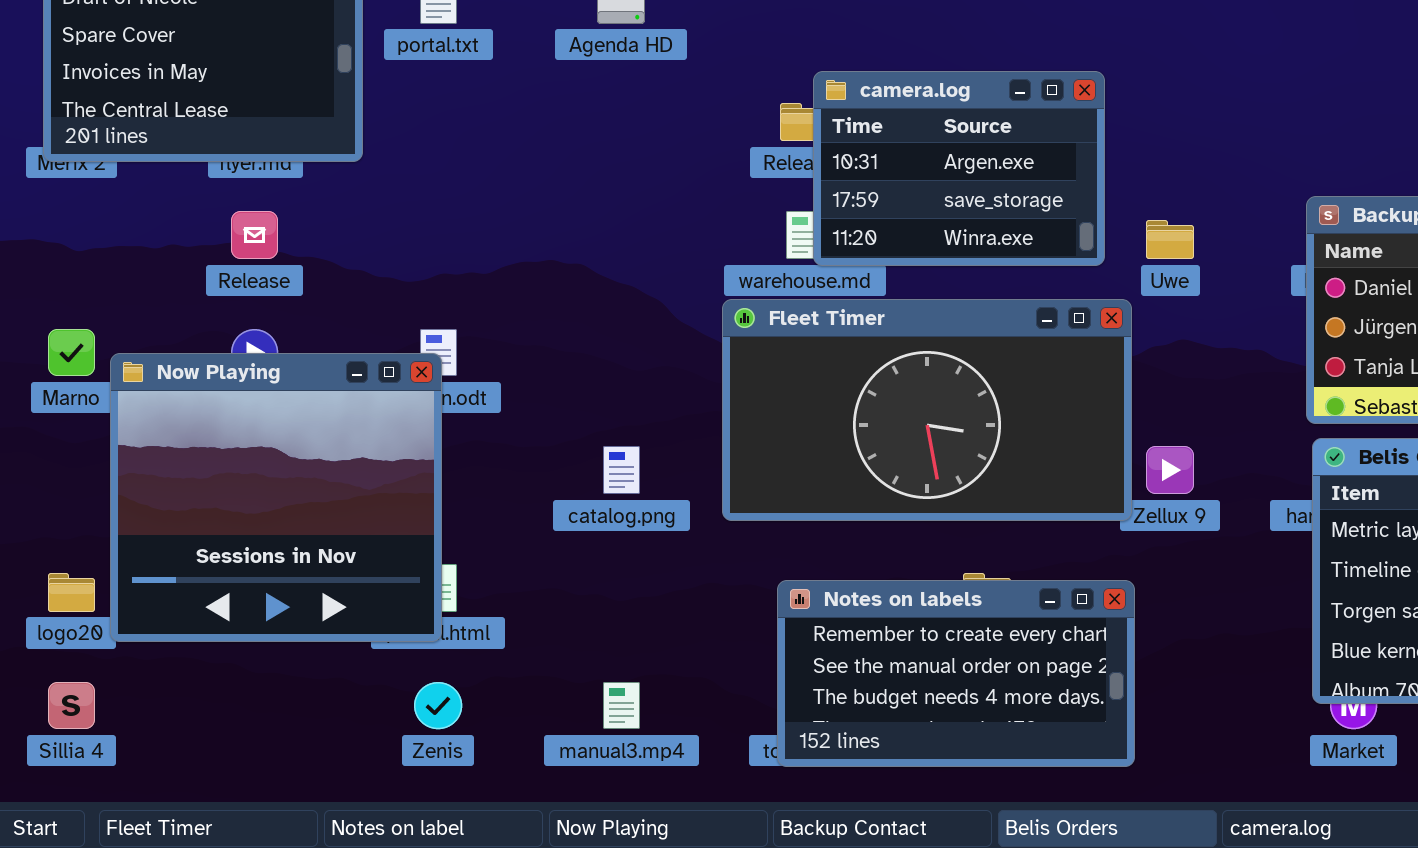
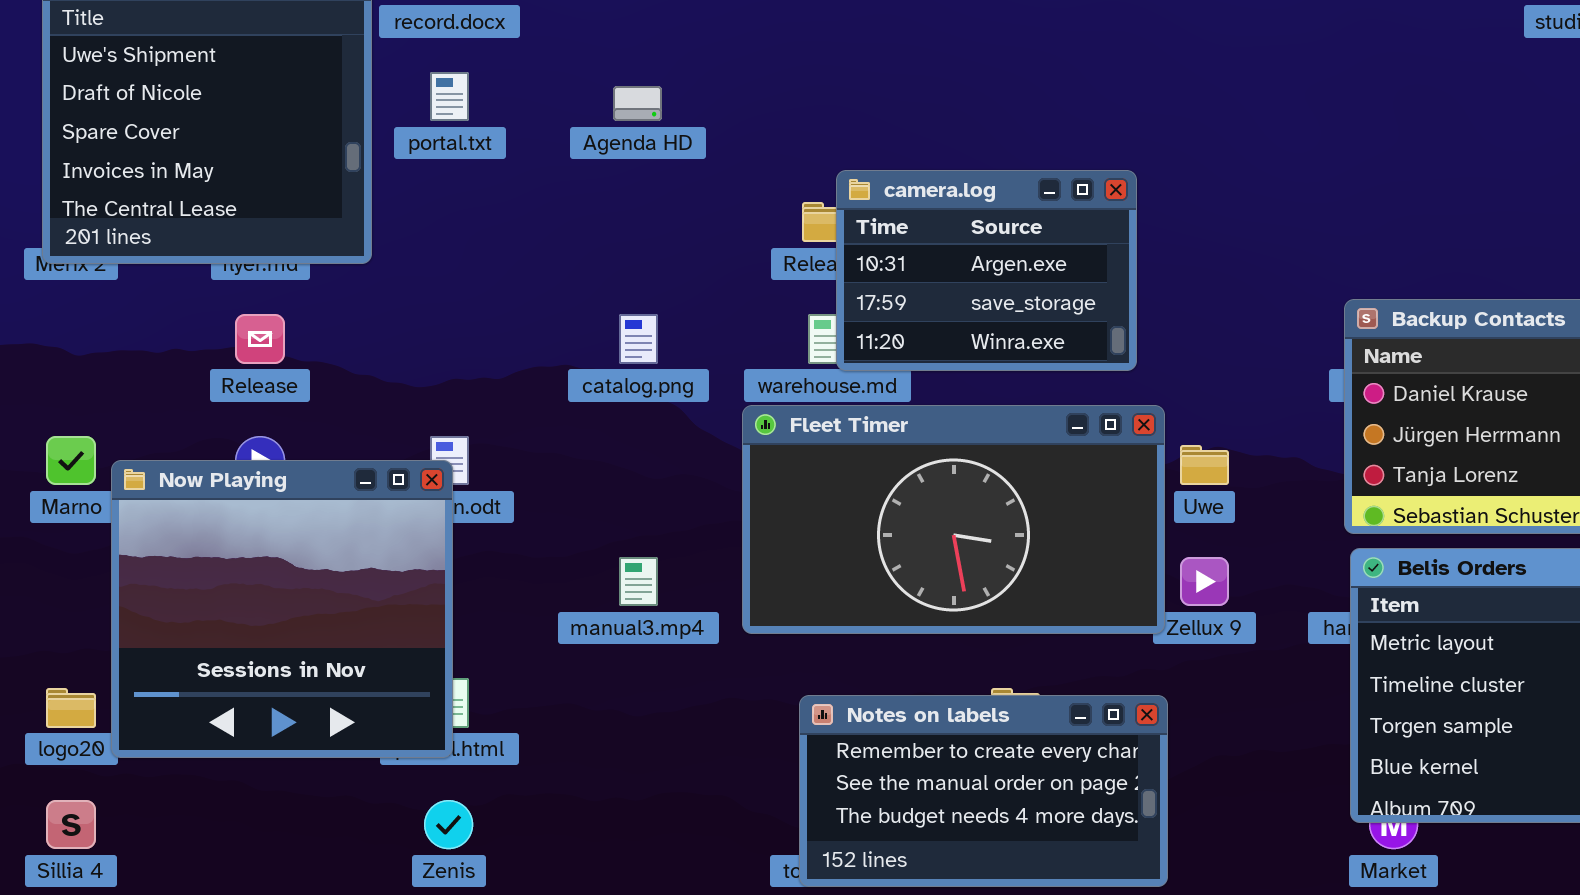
Uwe: [1146,220,1194,259] -> [1180,445,1229,485], moved
catalog.png: [603,446,640,494] -> [619,314,658,364], moved
manual3.mp4: [603,682,640,729] -> [619,557,658,606], moved

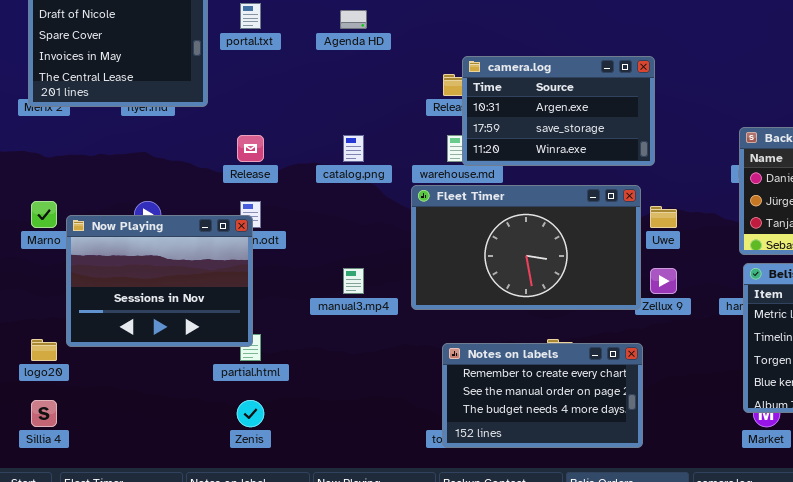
camera.log: [836,170,1137,371] -> [462,56,655,166], resized
Release: [235,314,285,364] -> [237,135,264,162], moved
Now Playing: [111,460,453,758] -> [66,215,253,347], resized

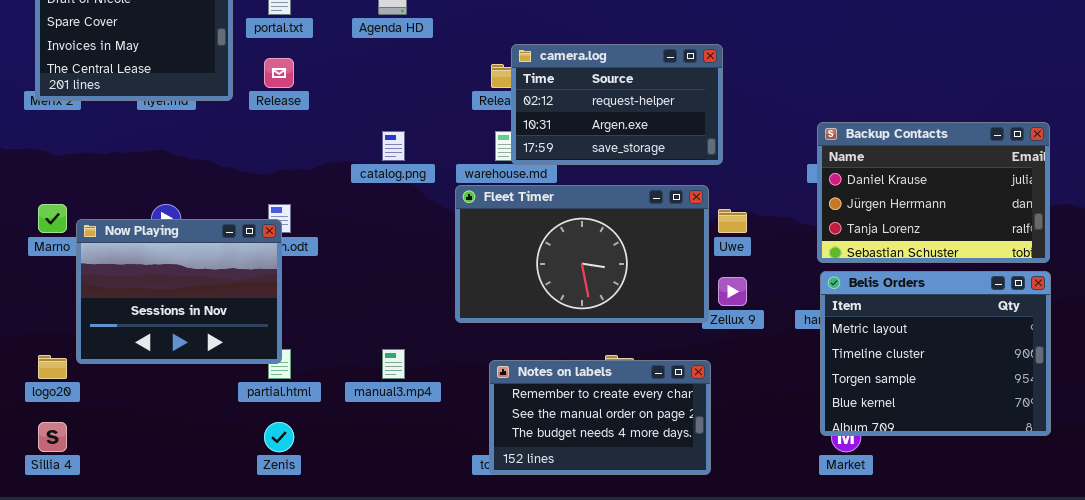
camera.log: [462,56,655,166] -> [511,44,723,165], scrolled up 1 row
Release: [237,135,264,162] -> [264,58,294,88], moved
manual3.mp4: [343,268,364,294] -> [382,349,405,379], moved

